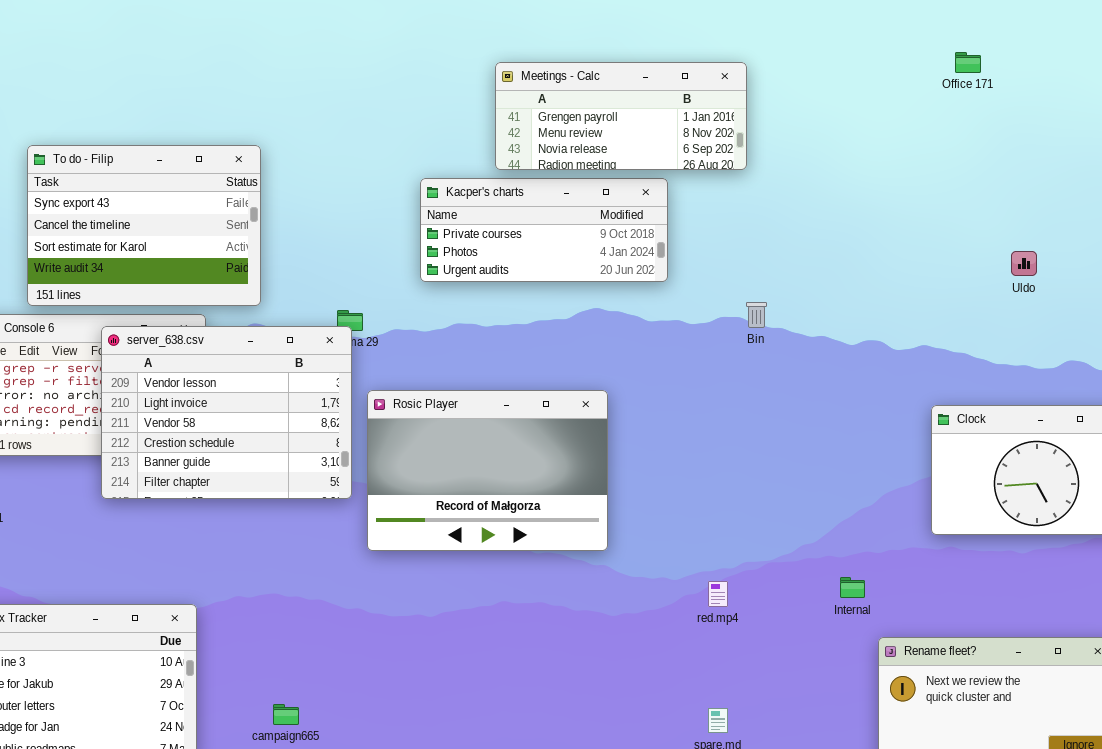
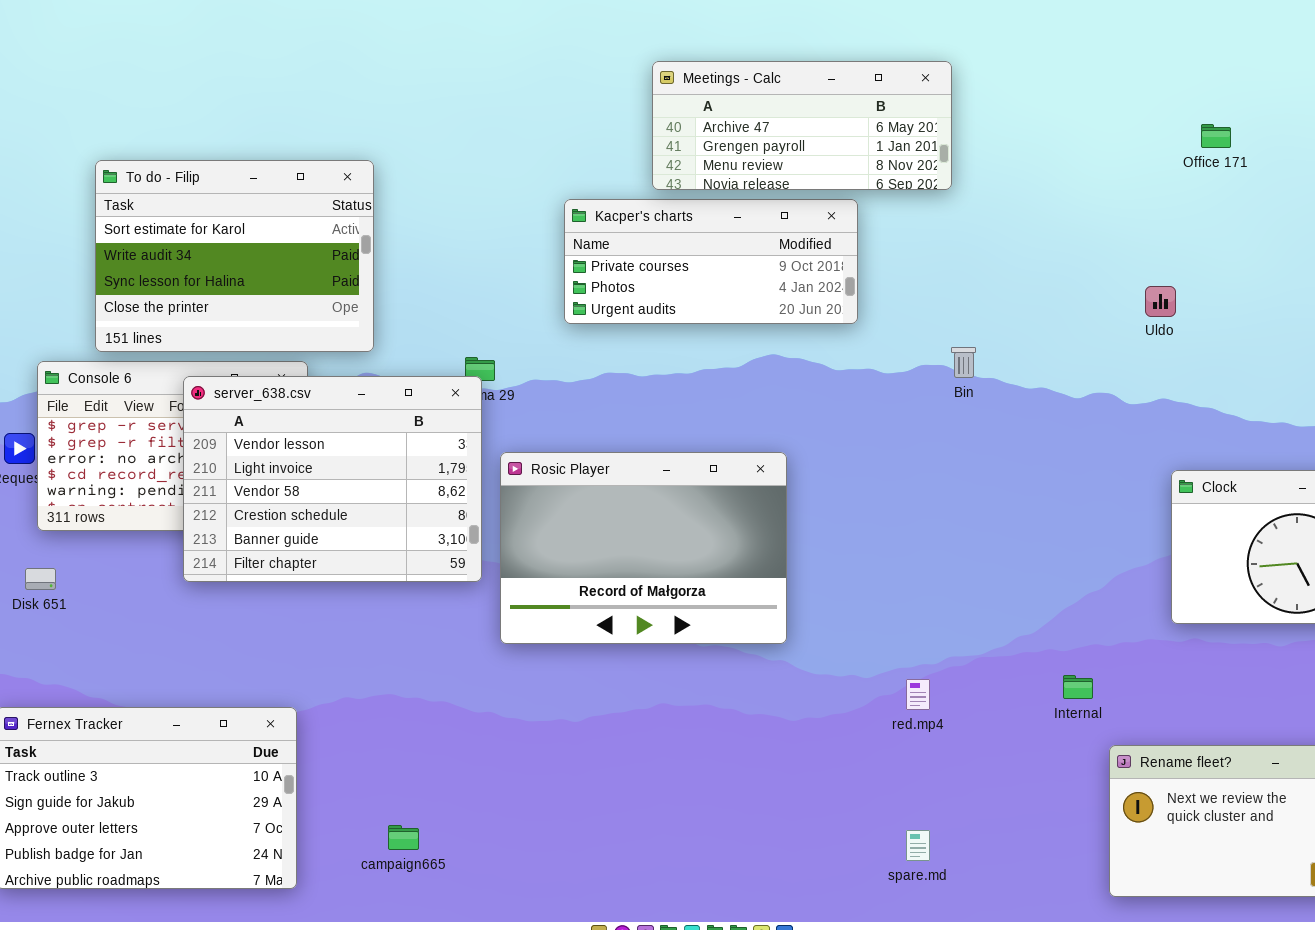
Office 171: [955,52,981,73] -> [1201,124,1231,148], moved
Meetings - Calc: [495,62,747,170] -> [652,61,952,190], scrolled up 1 row
To do - Filip: [27,145,261,306] -> [95,160,374,352], scrolled down 2 rows
Uldo: [1011,251,1037,276] -> [1145,286,1176,317], moved

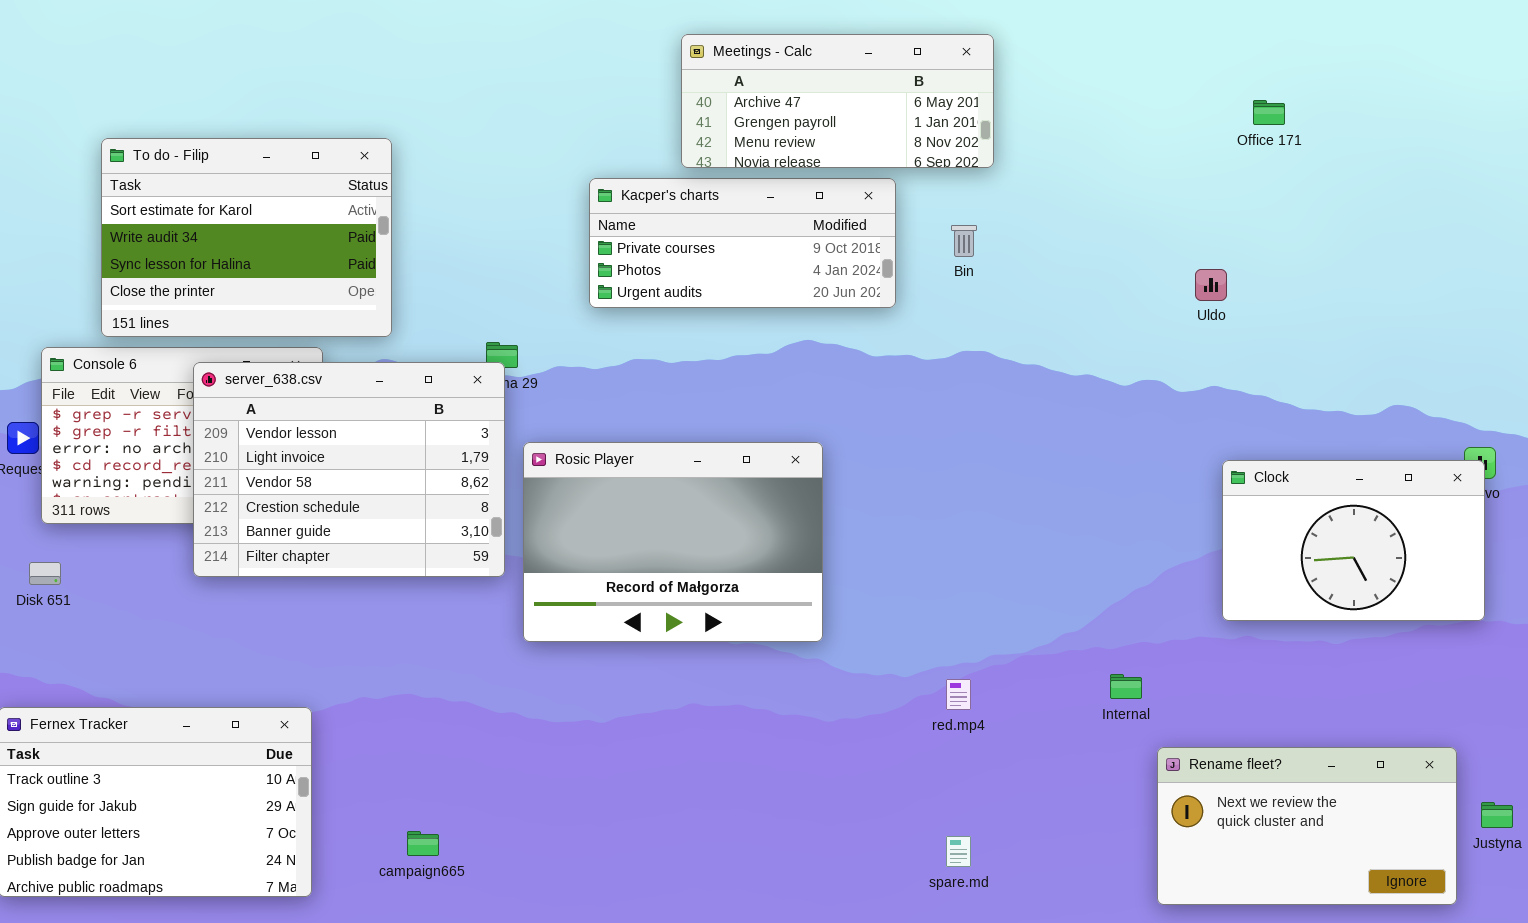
Bin: [951,347,976,378] -> [951,225,977,257], moved

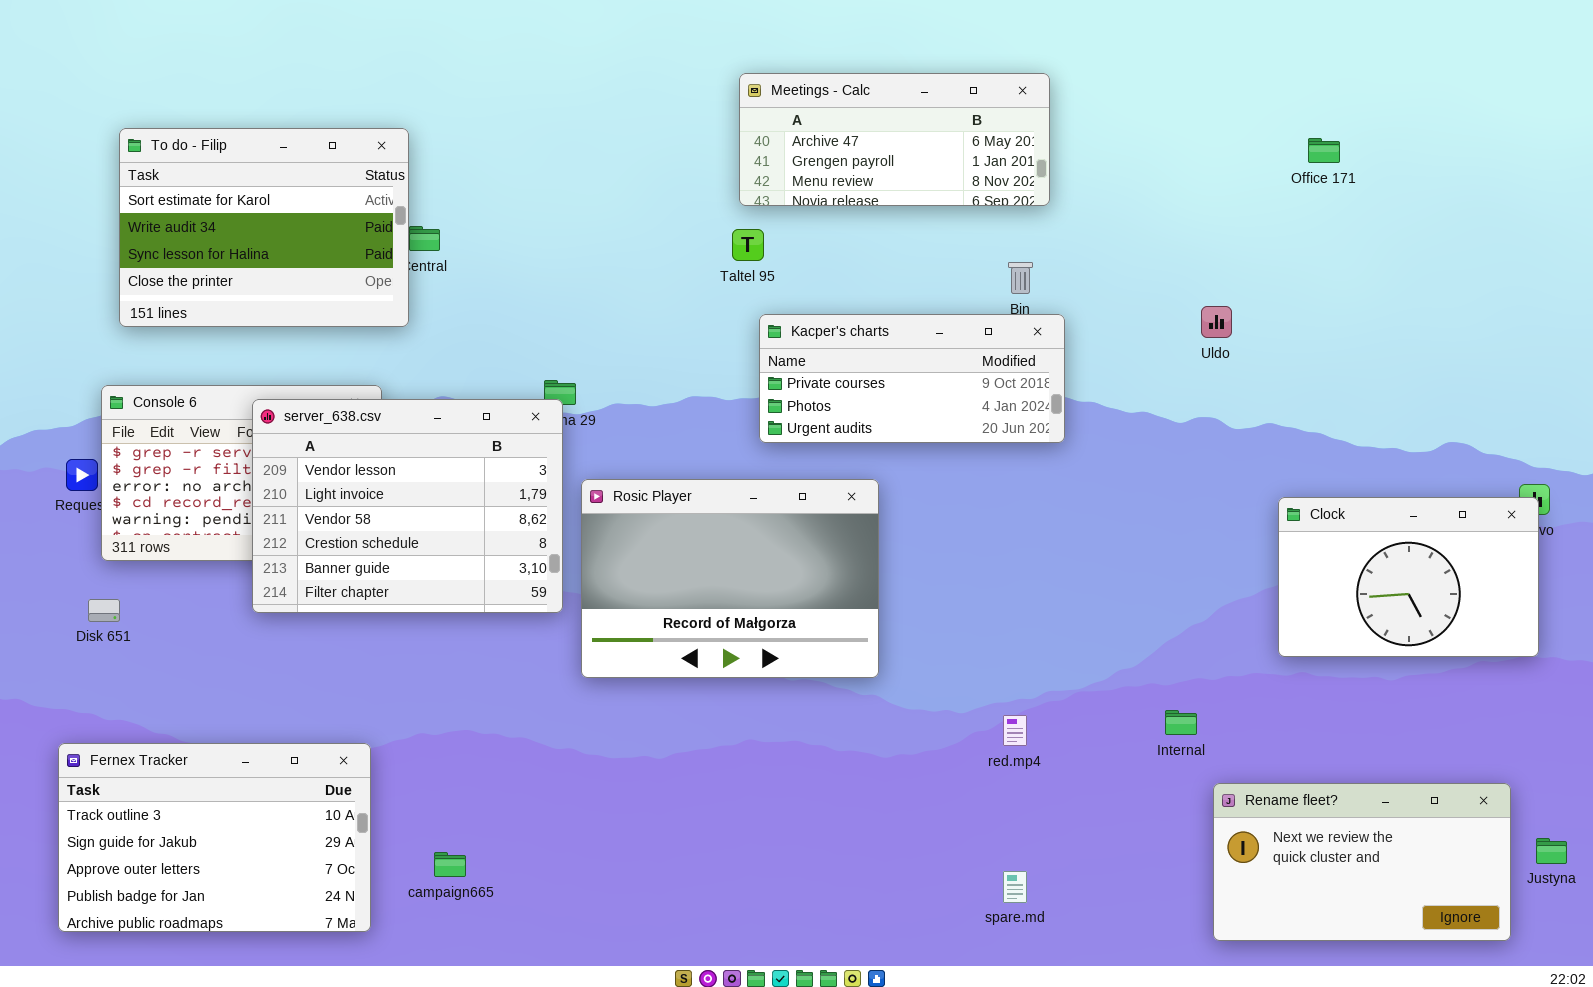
To do - Filip: [101,138,392,337] -> [119,128,409,327], moved
Kacper's charts: [589,178,896,308] -> [759,314,1065,443], moved
Uldo: [1195,269,1227,301] -> [1201,306,1232,338], moved
campaign665: [407,831,439,856] -> [434,852,466,877], moved

